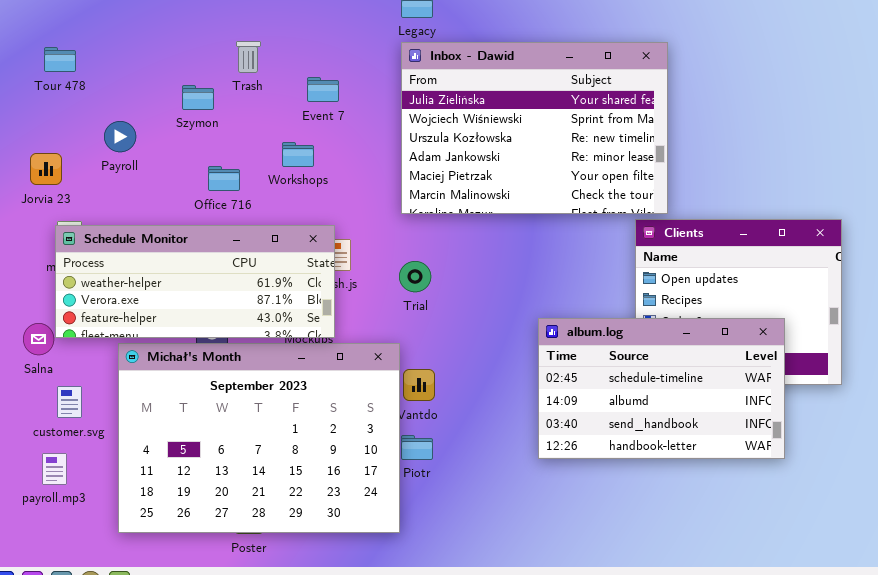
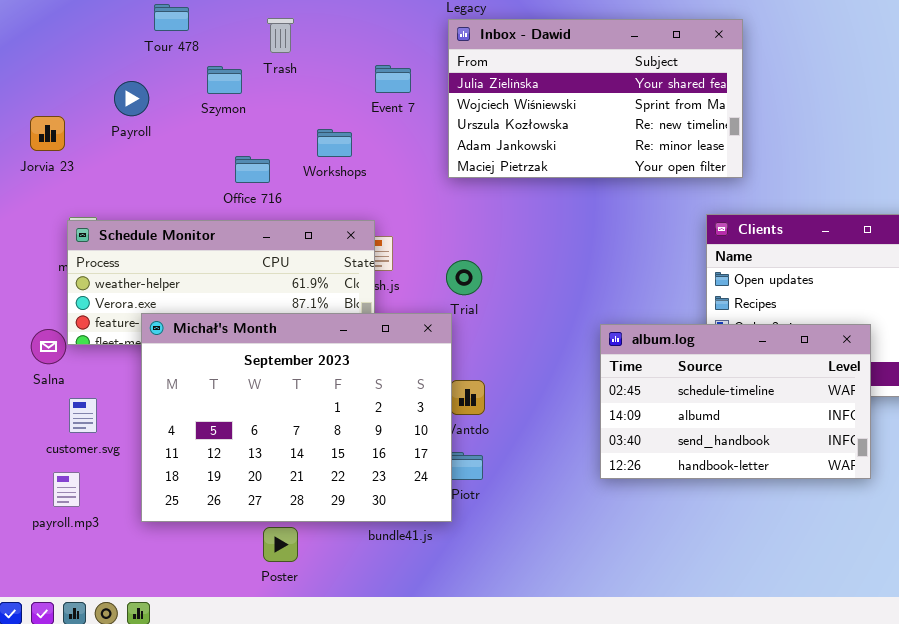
Inbox - Dawid: [401,42,668,214] -> [448,19,743,178], resized
Tour 478: [44,47,76,72] -> [154,4,189,31], moved
Event 7: [307,77,339,102] -> [375,65,411,93], moved
Payroll: [104,121,136,152] -> [114,81,149,116], moved
Jorvia 23: [30,153,62,185] -> [30,116,65,151], moved
Michał's Month: [118,343,400,533] -> [141,313,452,522], moved

